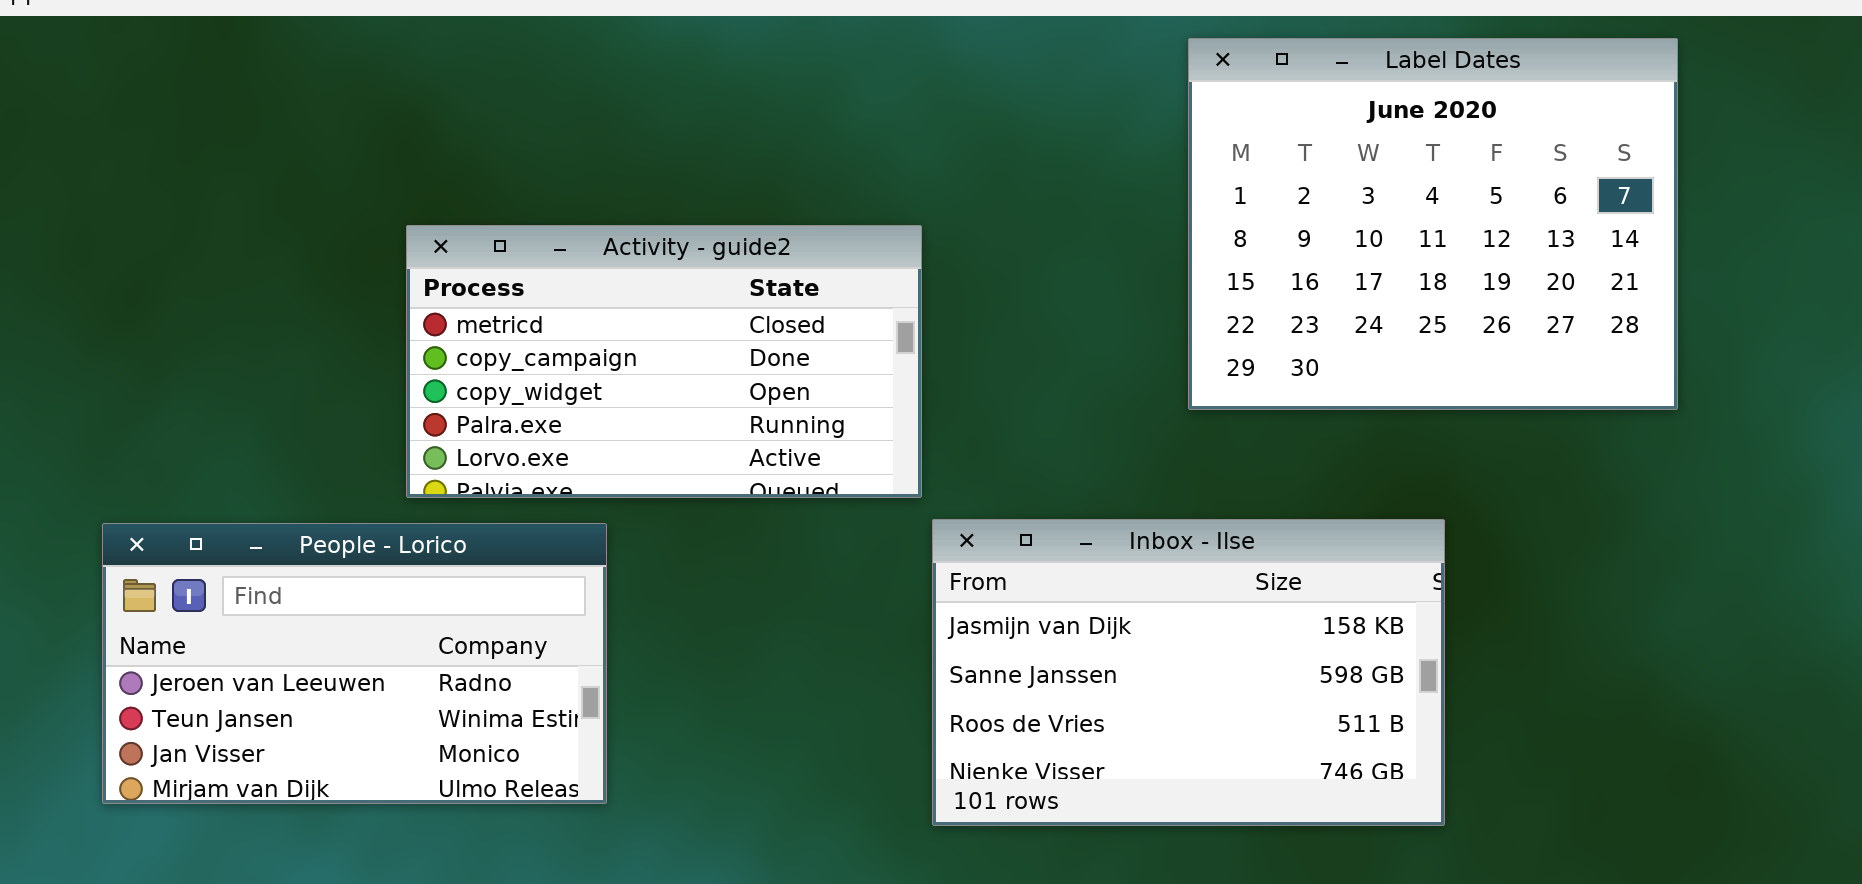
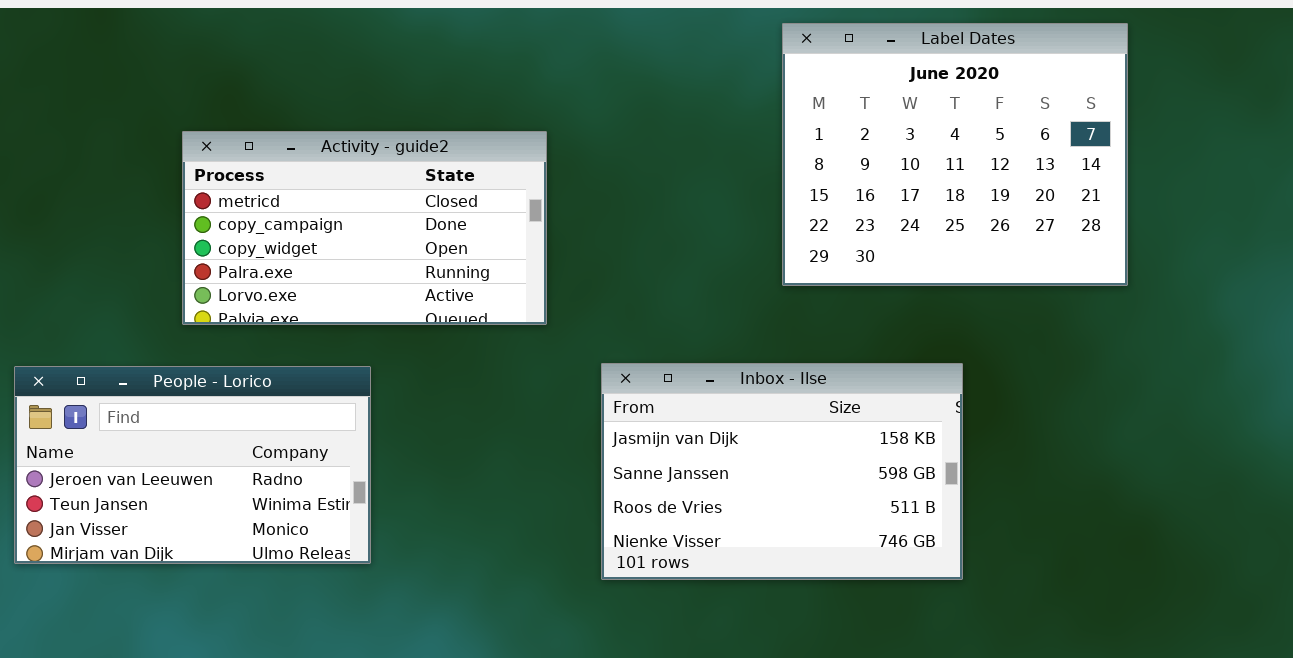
Activity - guide2: [406,225,922,498] -> [182,131,547,325], moved

